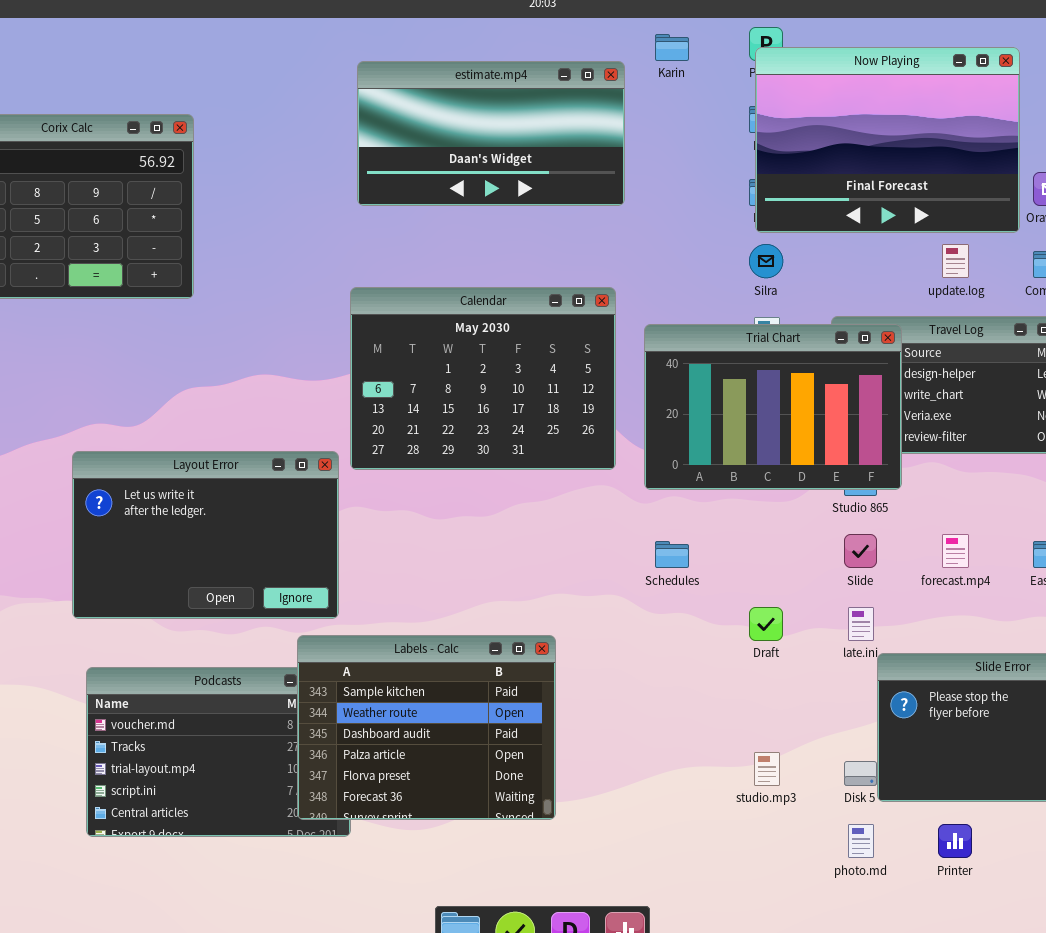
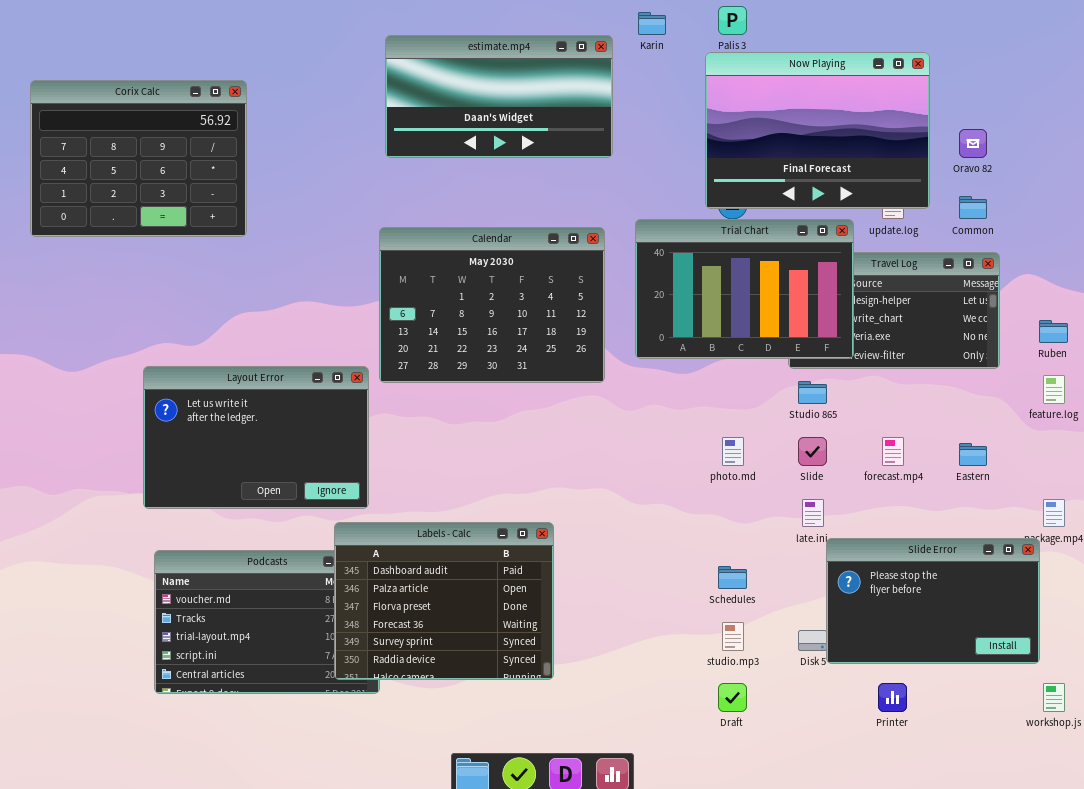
Now Playing: [755,47,1020,233] -> [705,52,930,209], moved
Trial Chart: [644,324,902,490] -> [635,219,854,359], moved
Schedules: [655,541,689,568] -> [718,566,747,589], moved
Draft: [749,607,783,641] -> [718,683,747,712], moved
Labels - Calc: [297,635,556,820] -> [334,522,554,680], scrolled down 2 rows
photo.md: [848,824,874,858] -> [722,437,744,466], moved

